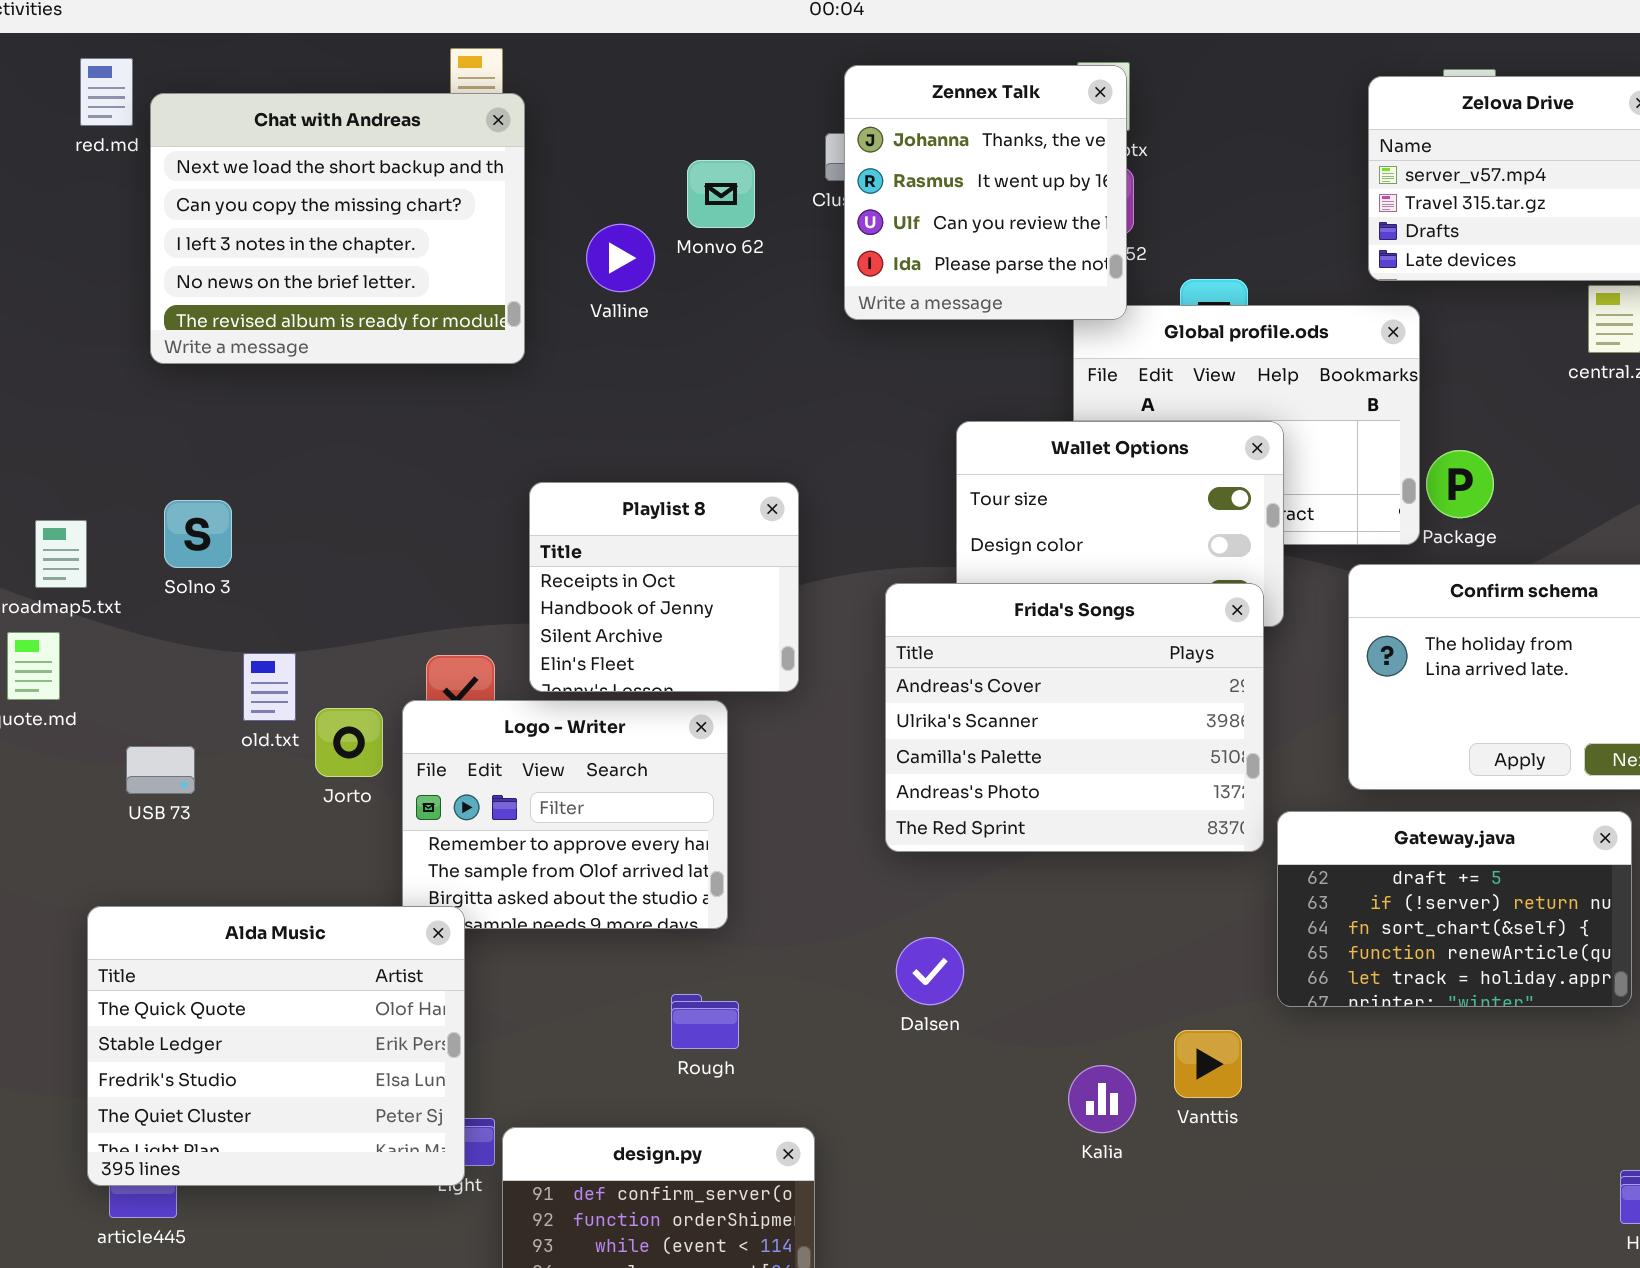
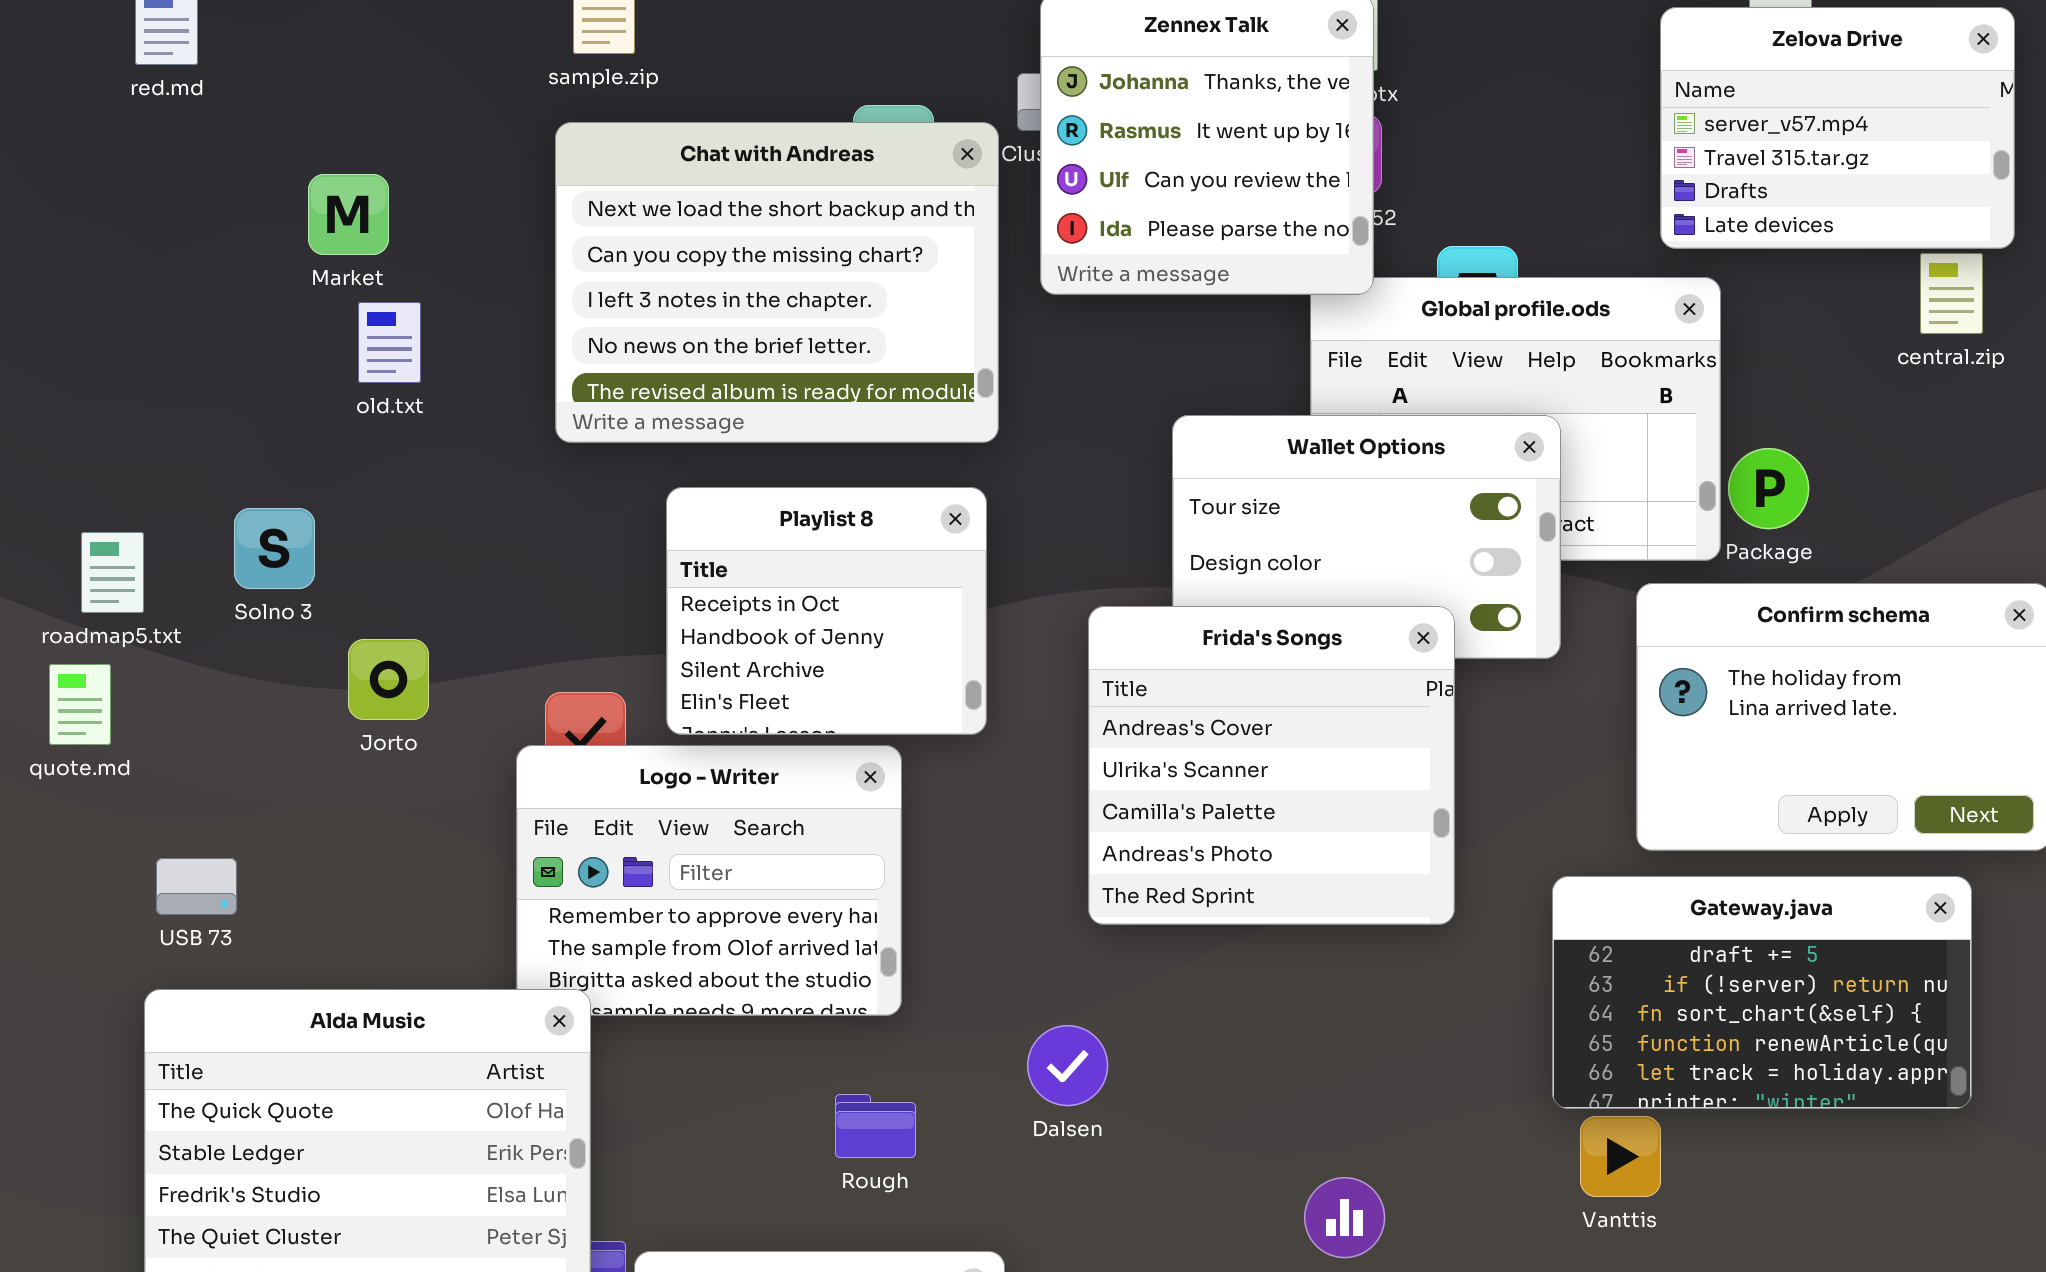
Chat with Andreas: [150,93,525,364] -> [555,122,999,443], moved
Frida's Songs: [885,583,1264,852] -> [1088,606,1455,925], resized
old.txt: [243,653,296,721] -> [358,302,421,383], moved
Jorto: [315,708,383,777] -> [348,639,429,720], moved
USB 73: [126,746,195,794] -> [156,858,237,915], moved
Dalsen: [896,937,964,1005] -> [1027,1025,1108,1106], moved
Vanttis: [1174,1030,1242,1098] -> [1580,1116,1661,1197], moved

